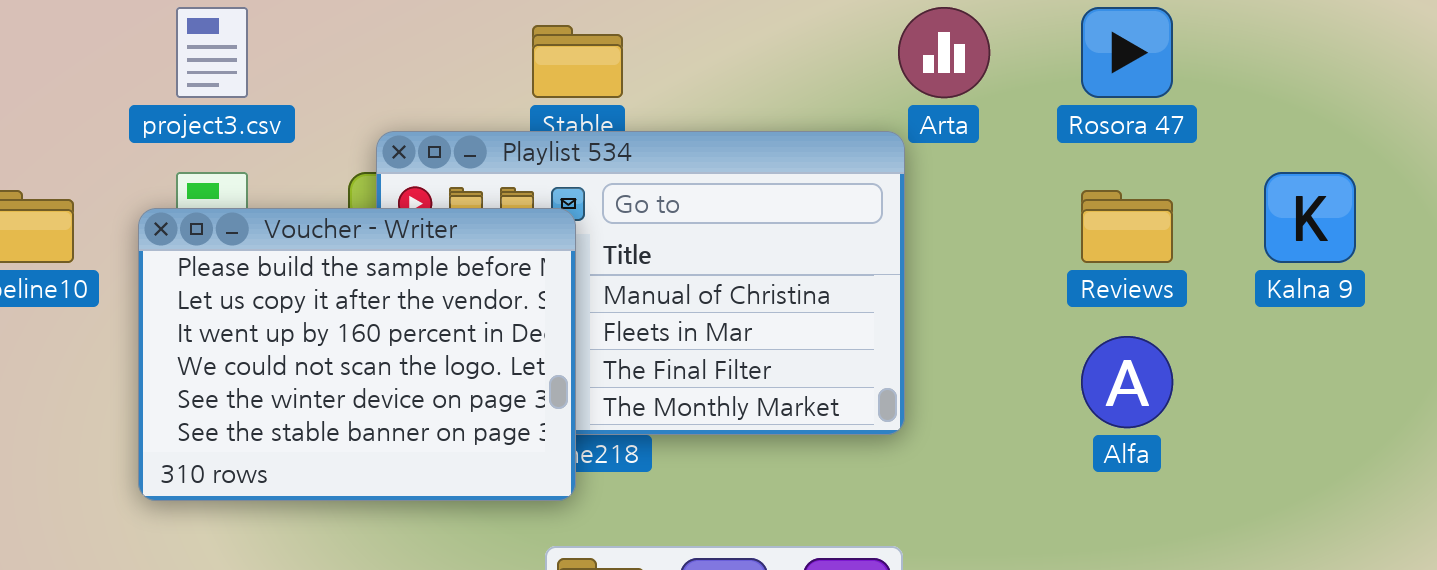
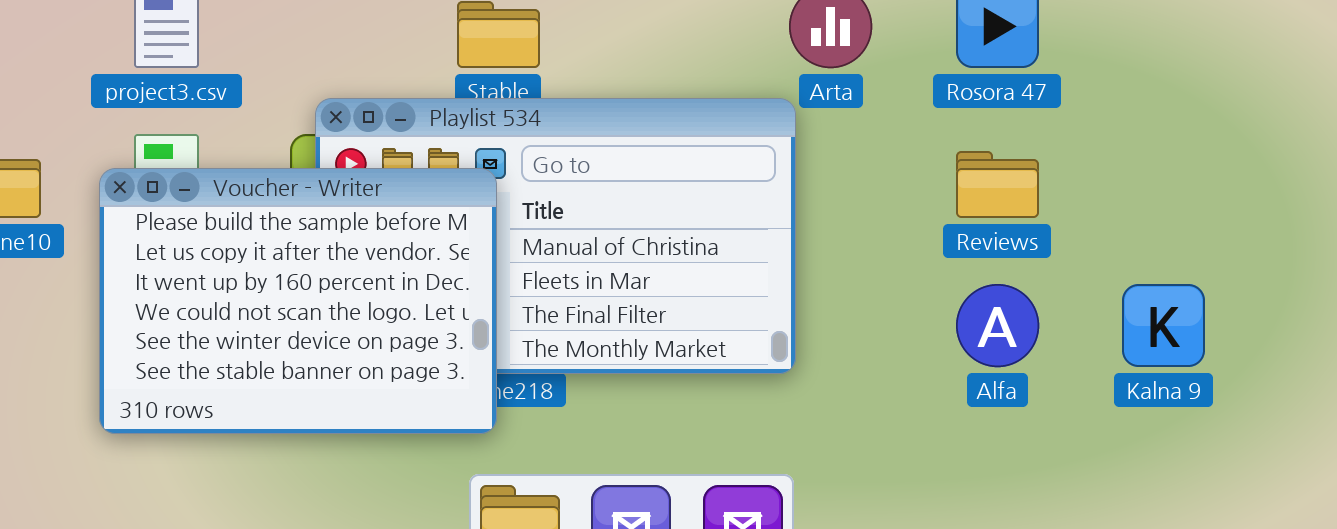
Kalna 9: [1264,172,1356,263] -> [1122,284,1205,367], moved

